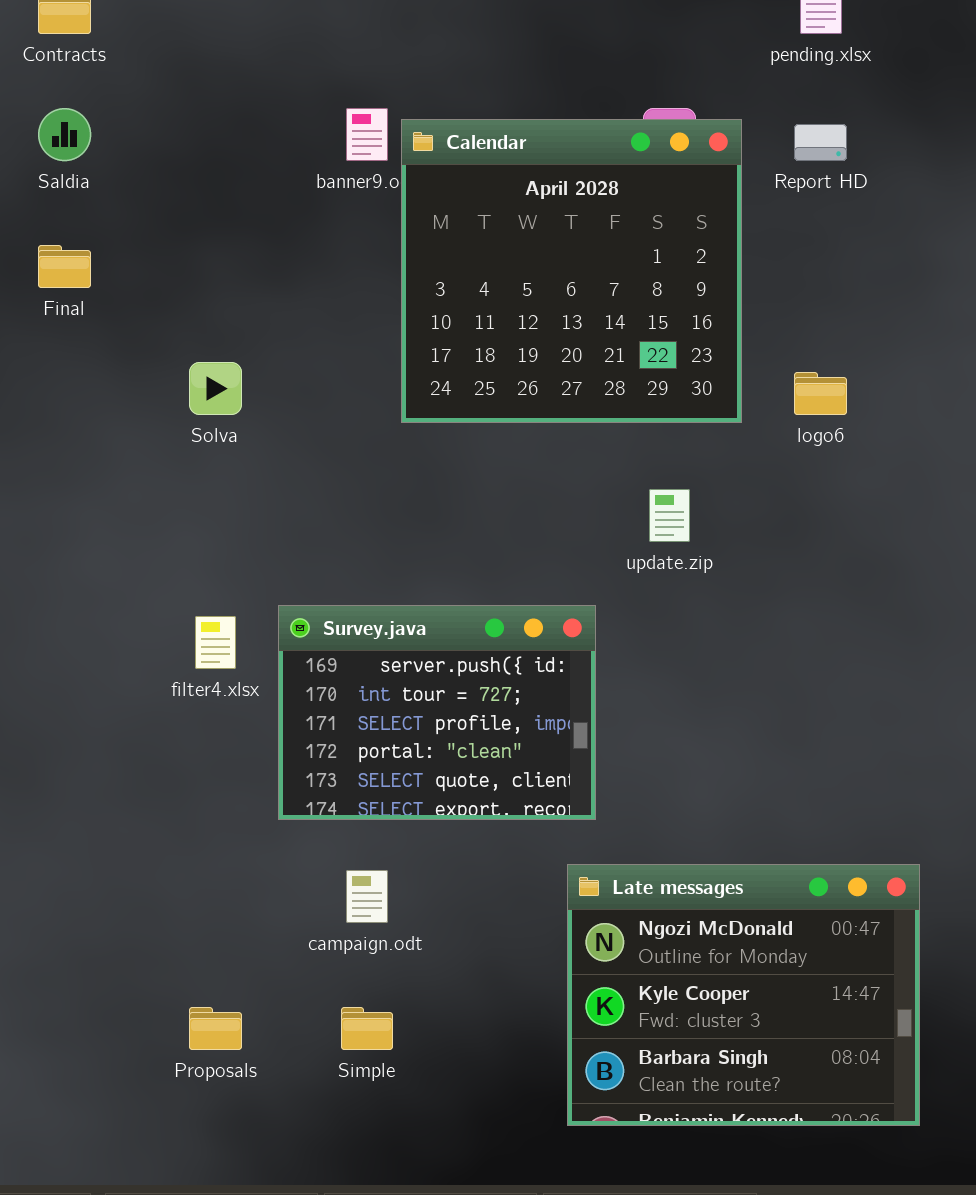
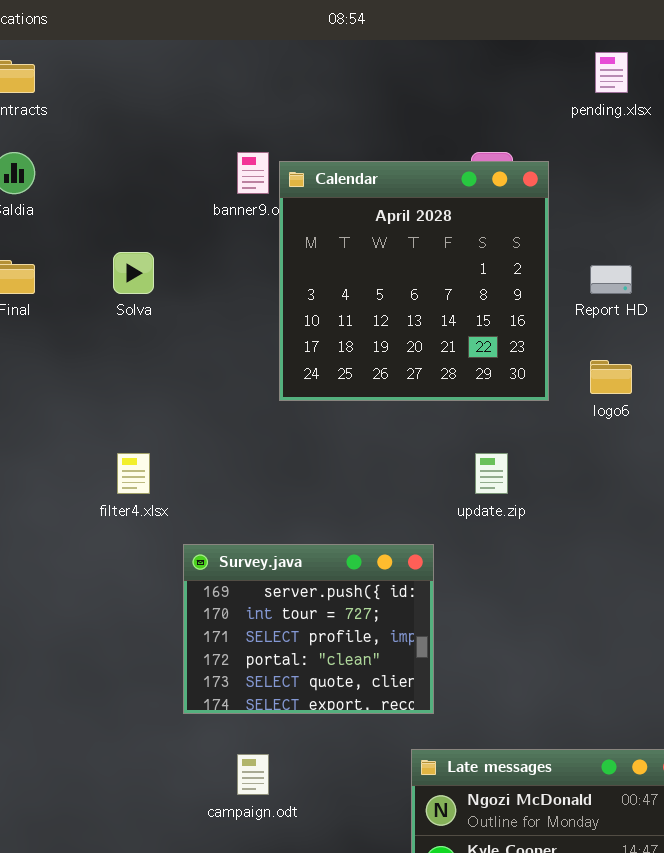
Report HD: [794,124,847,161] -> [590,265,632,294], moved
Solva: [189,362,242,415] -> [113,252,154,294], moved
filter4.xlsx: [195,616,236,669] -> [117,453,150,494], moved

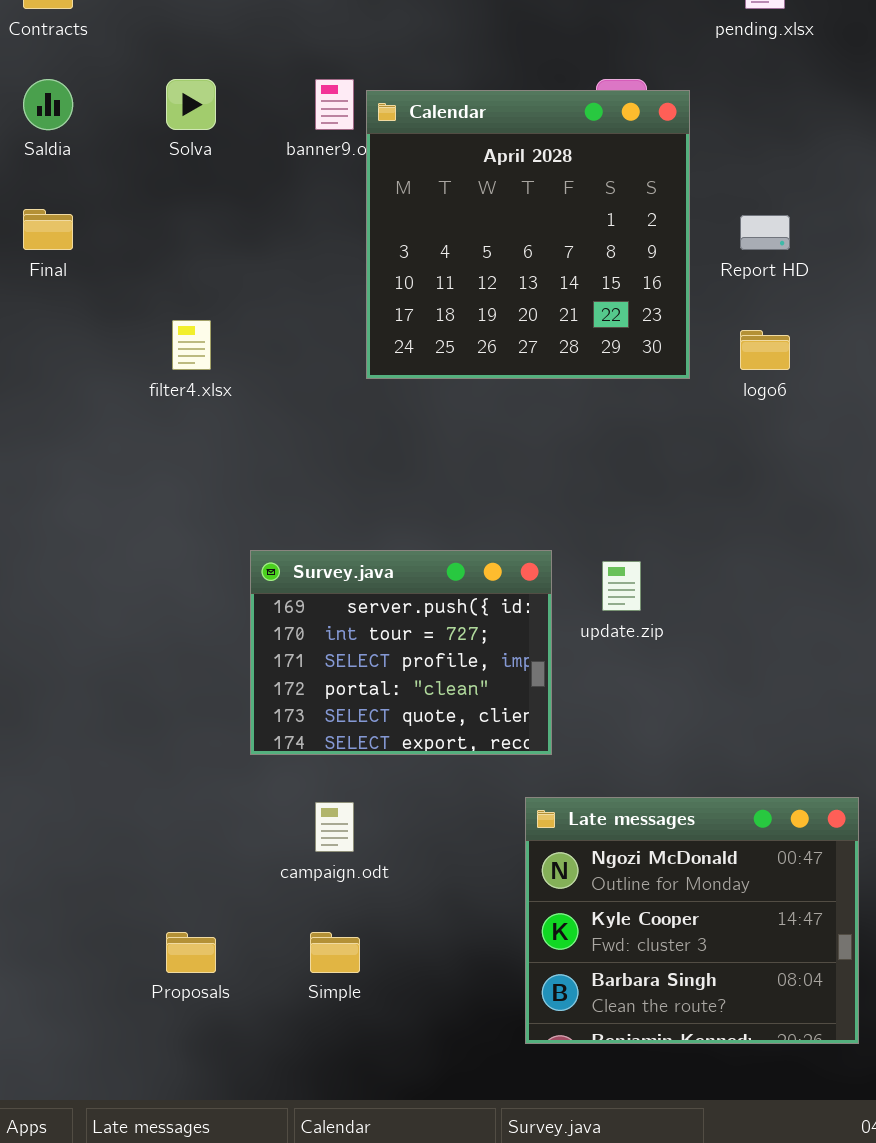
Solva: [113,252,154,294] -> [166,79,216,130], moved
filter4.xlsx: [117,453,150,494] -> [172,320,211,370], moved
update.zip: [475,453,508,494] -> [602,561,641,611], moved

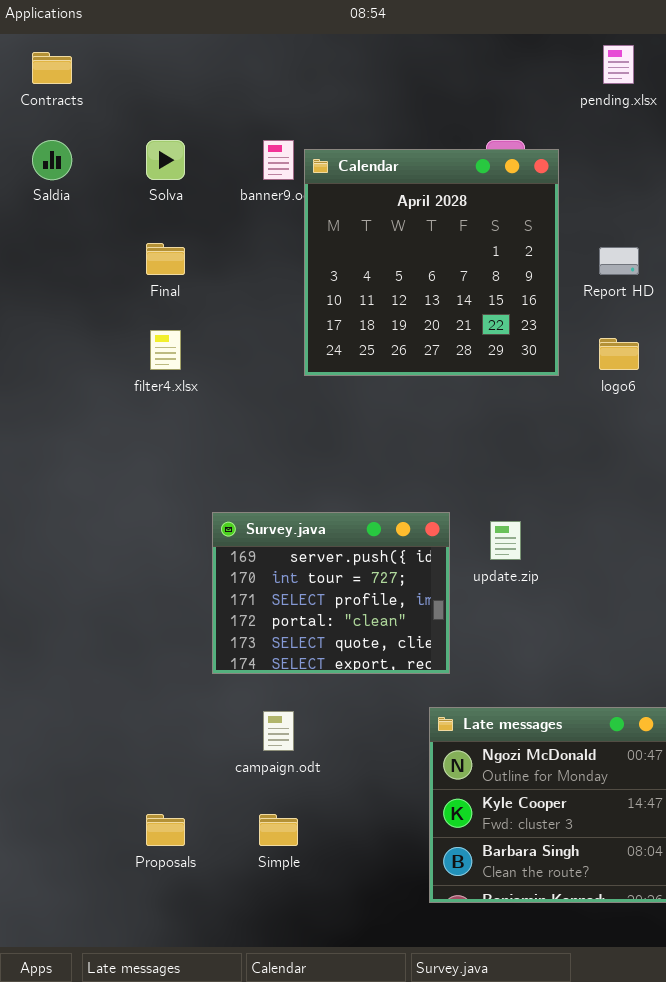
Final: [23,209,73,250] -> [146,243,185,275], moved

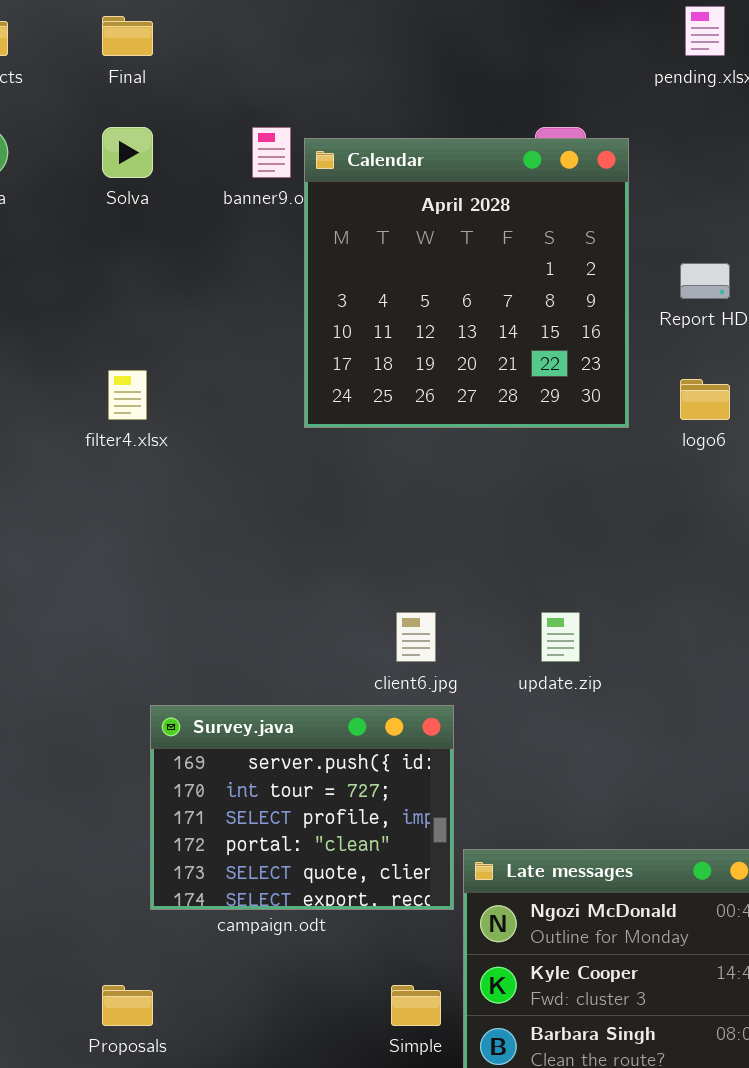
Final: [146,243,185,275] -> [102,16,153,56], moved
Survey.java: [212,512,450,674] -> [150,705,454,910], moved
Simple: [259,814,298,846] -> [391,985,441,1026], moved

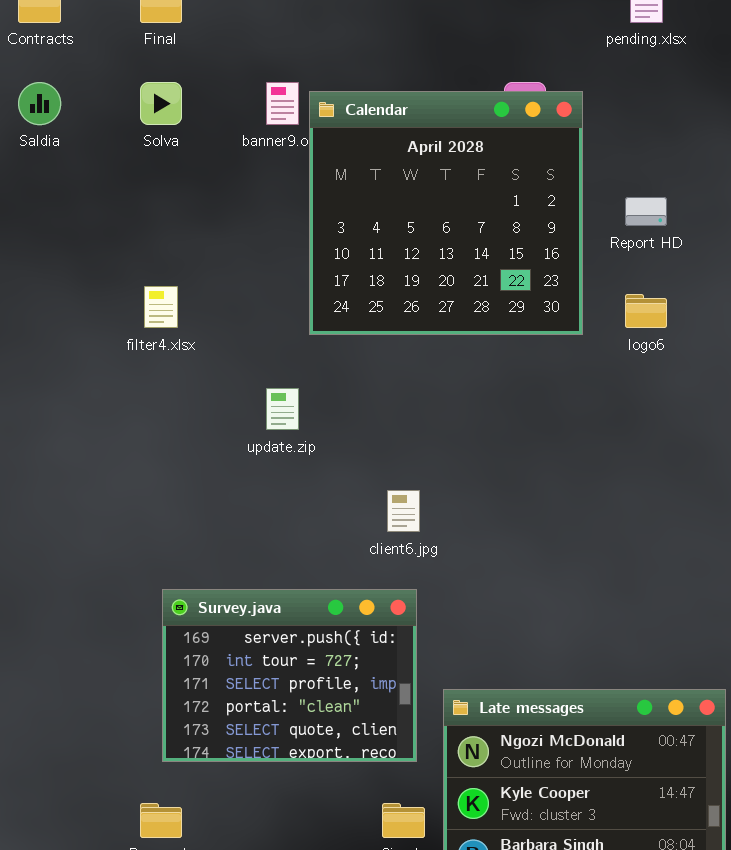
update.zip: [541,612,580,662] -> [266,388,299,430], moved
Survey.java: [150,705,454,910] -> [162,589,417,762], moved

